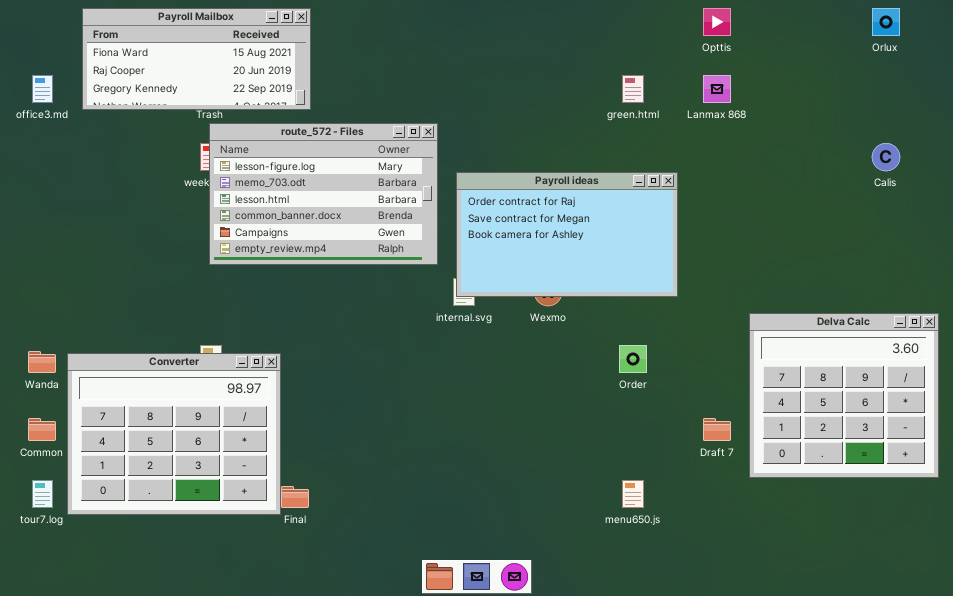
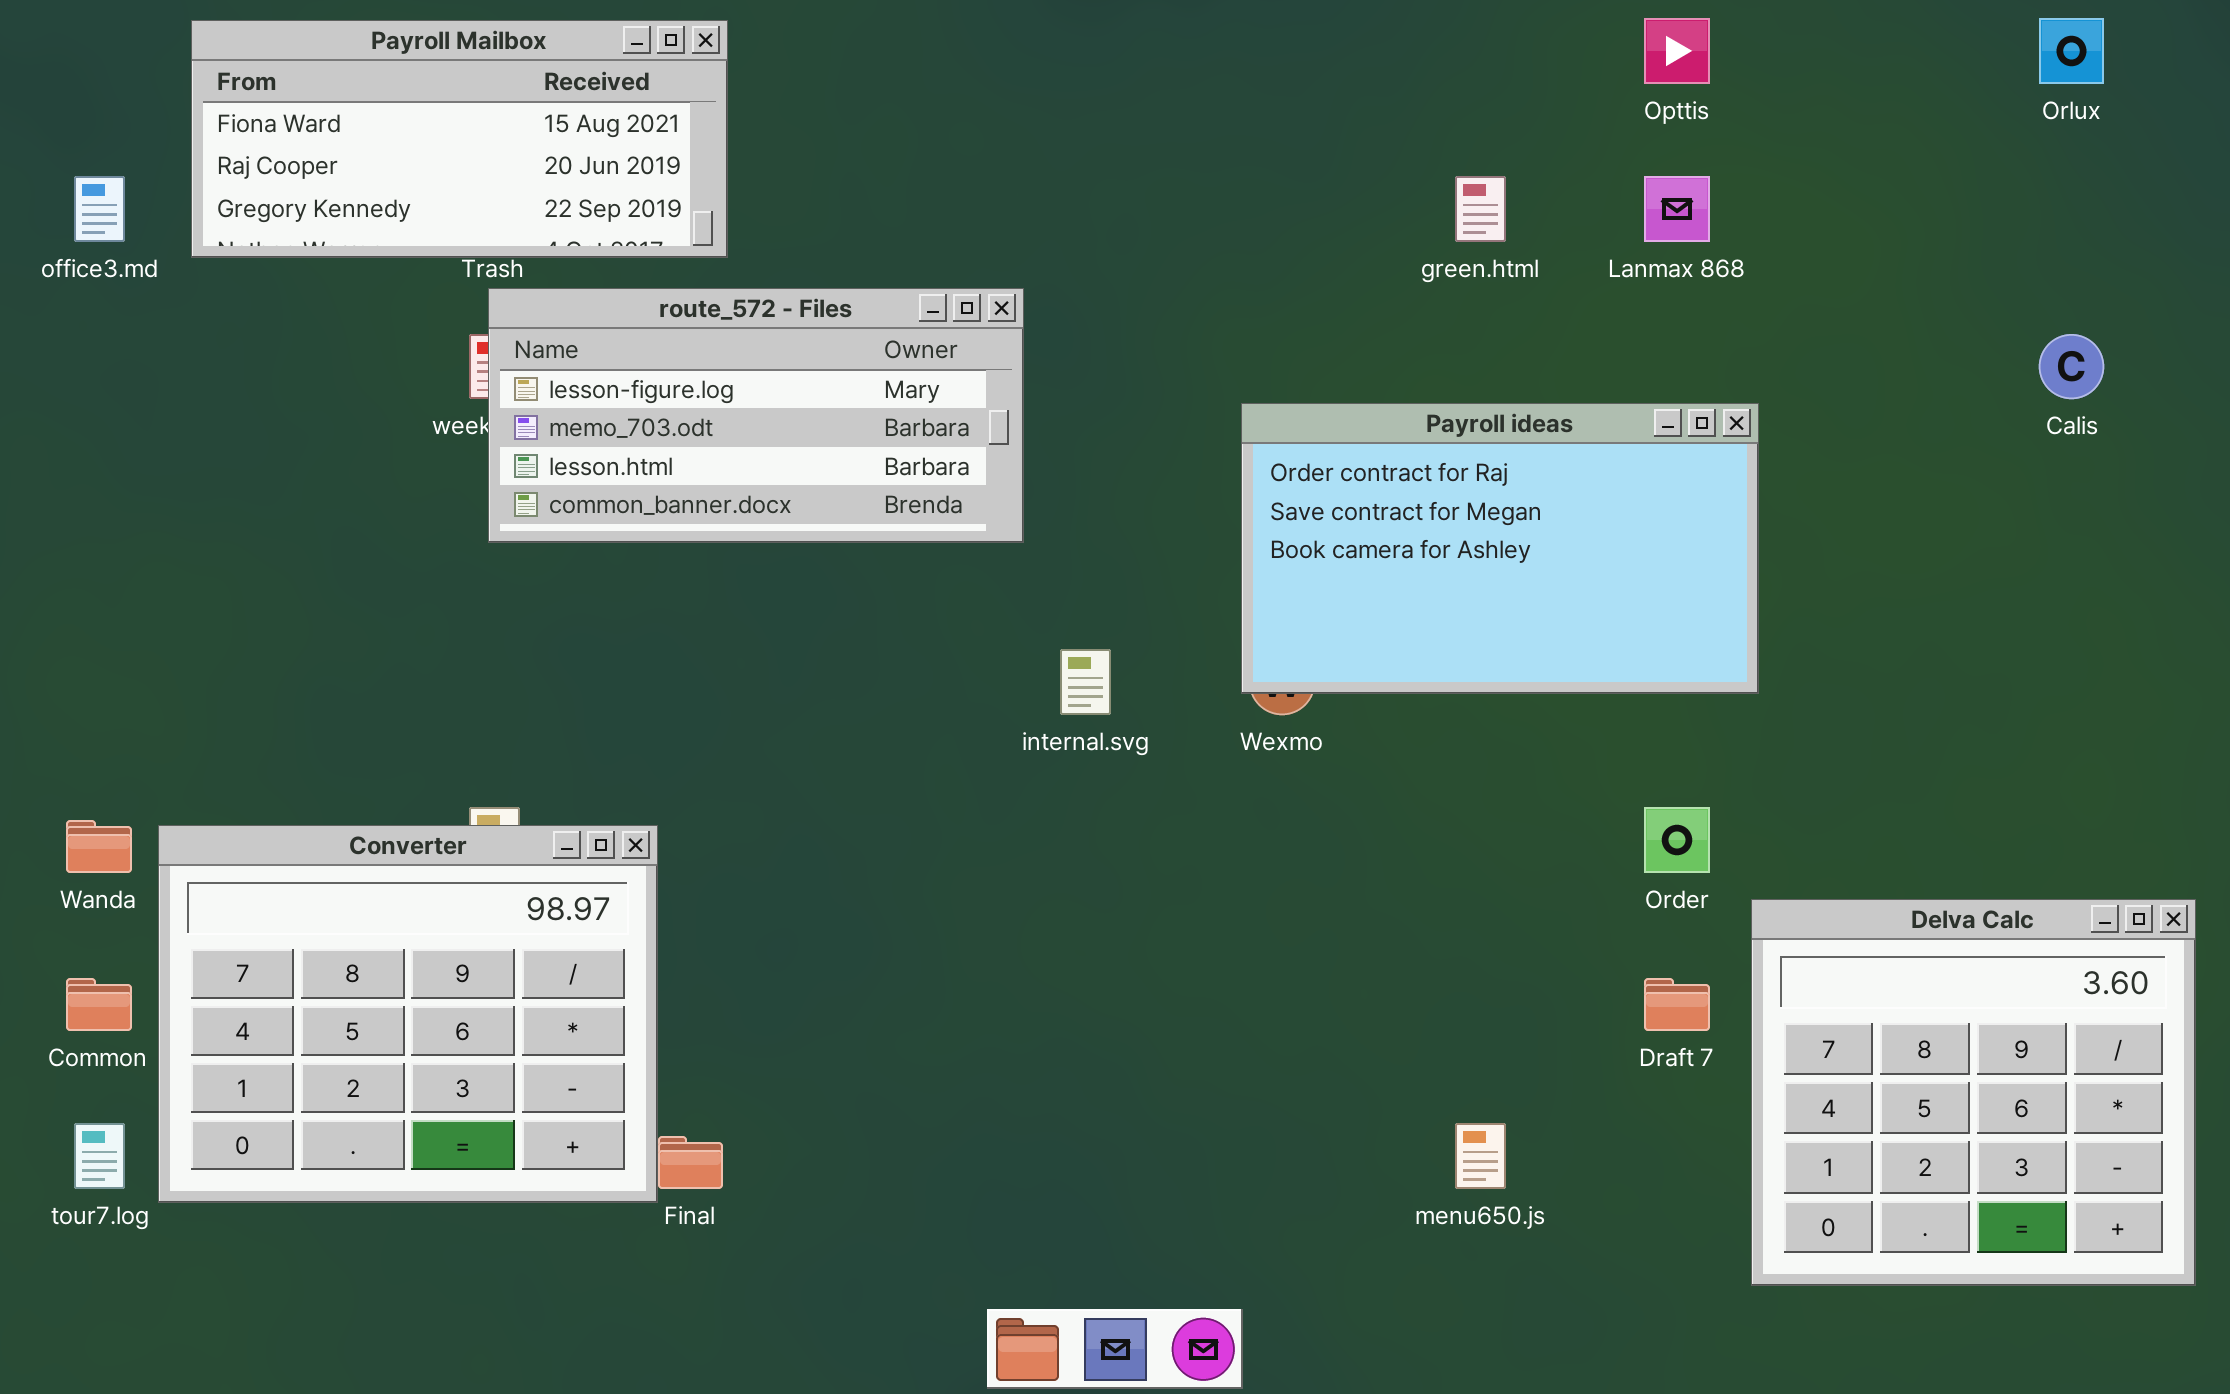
route_572 - Files: [209,123,438,265] -> [488,288,1024,543], resized
Payroll ideas: [456,172,678,297] -> [1241,403,1759,694], moved
Delva Calc: [749,313,939,478] -> [1751,899,2196,1286], moved
Order: [619,345,647,373] -> [1644,807,1710,873], moved

